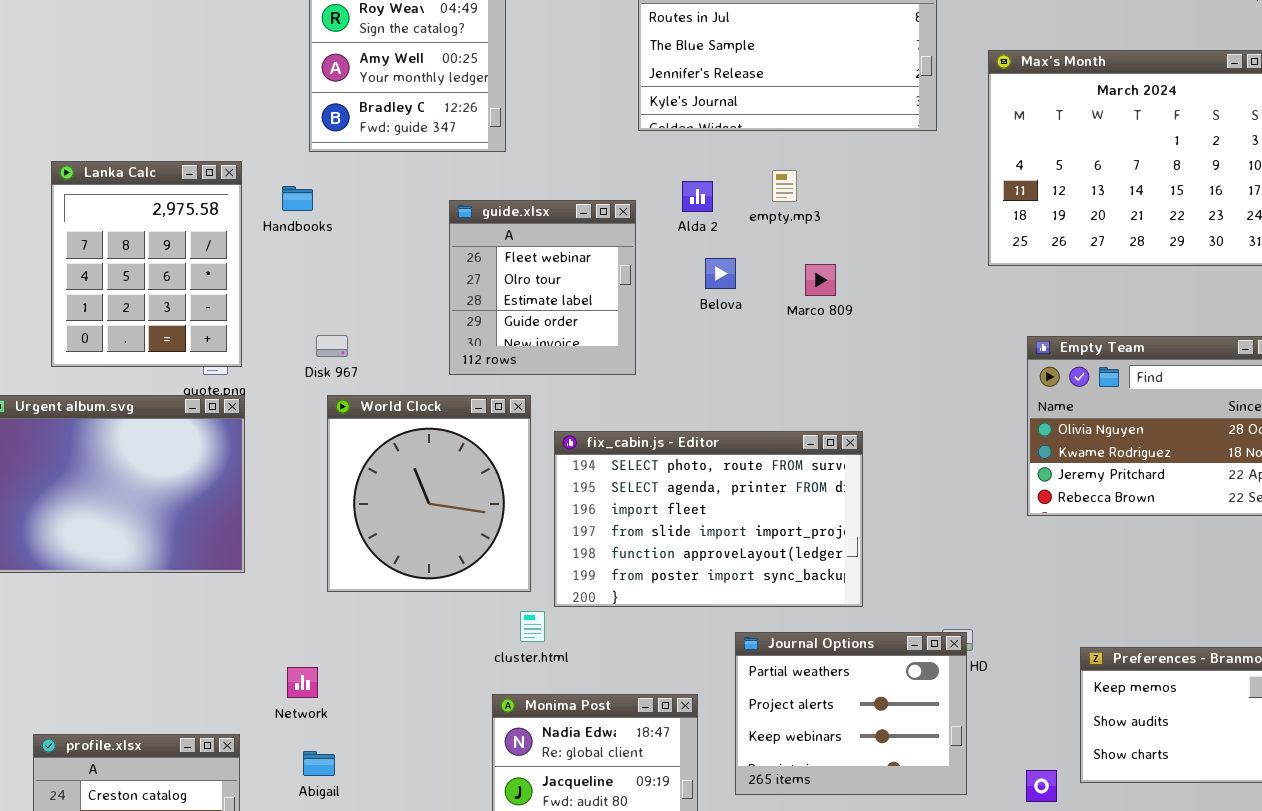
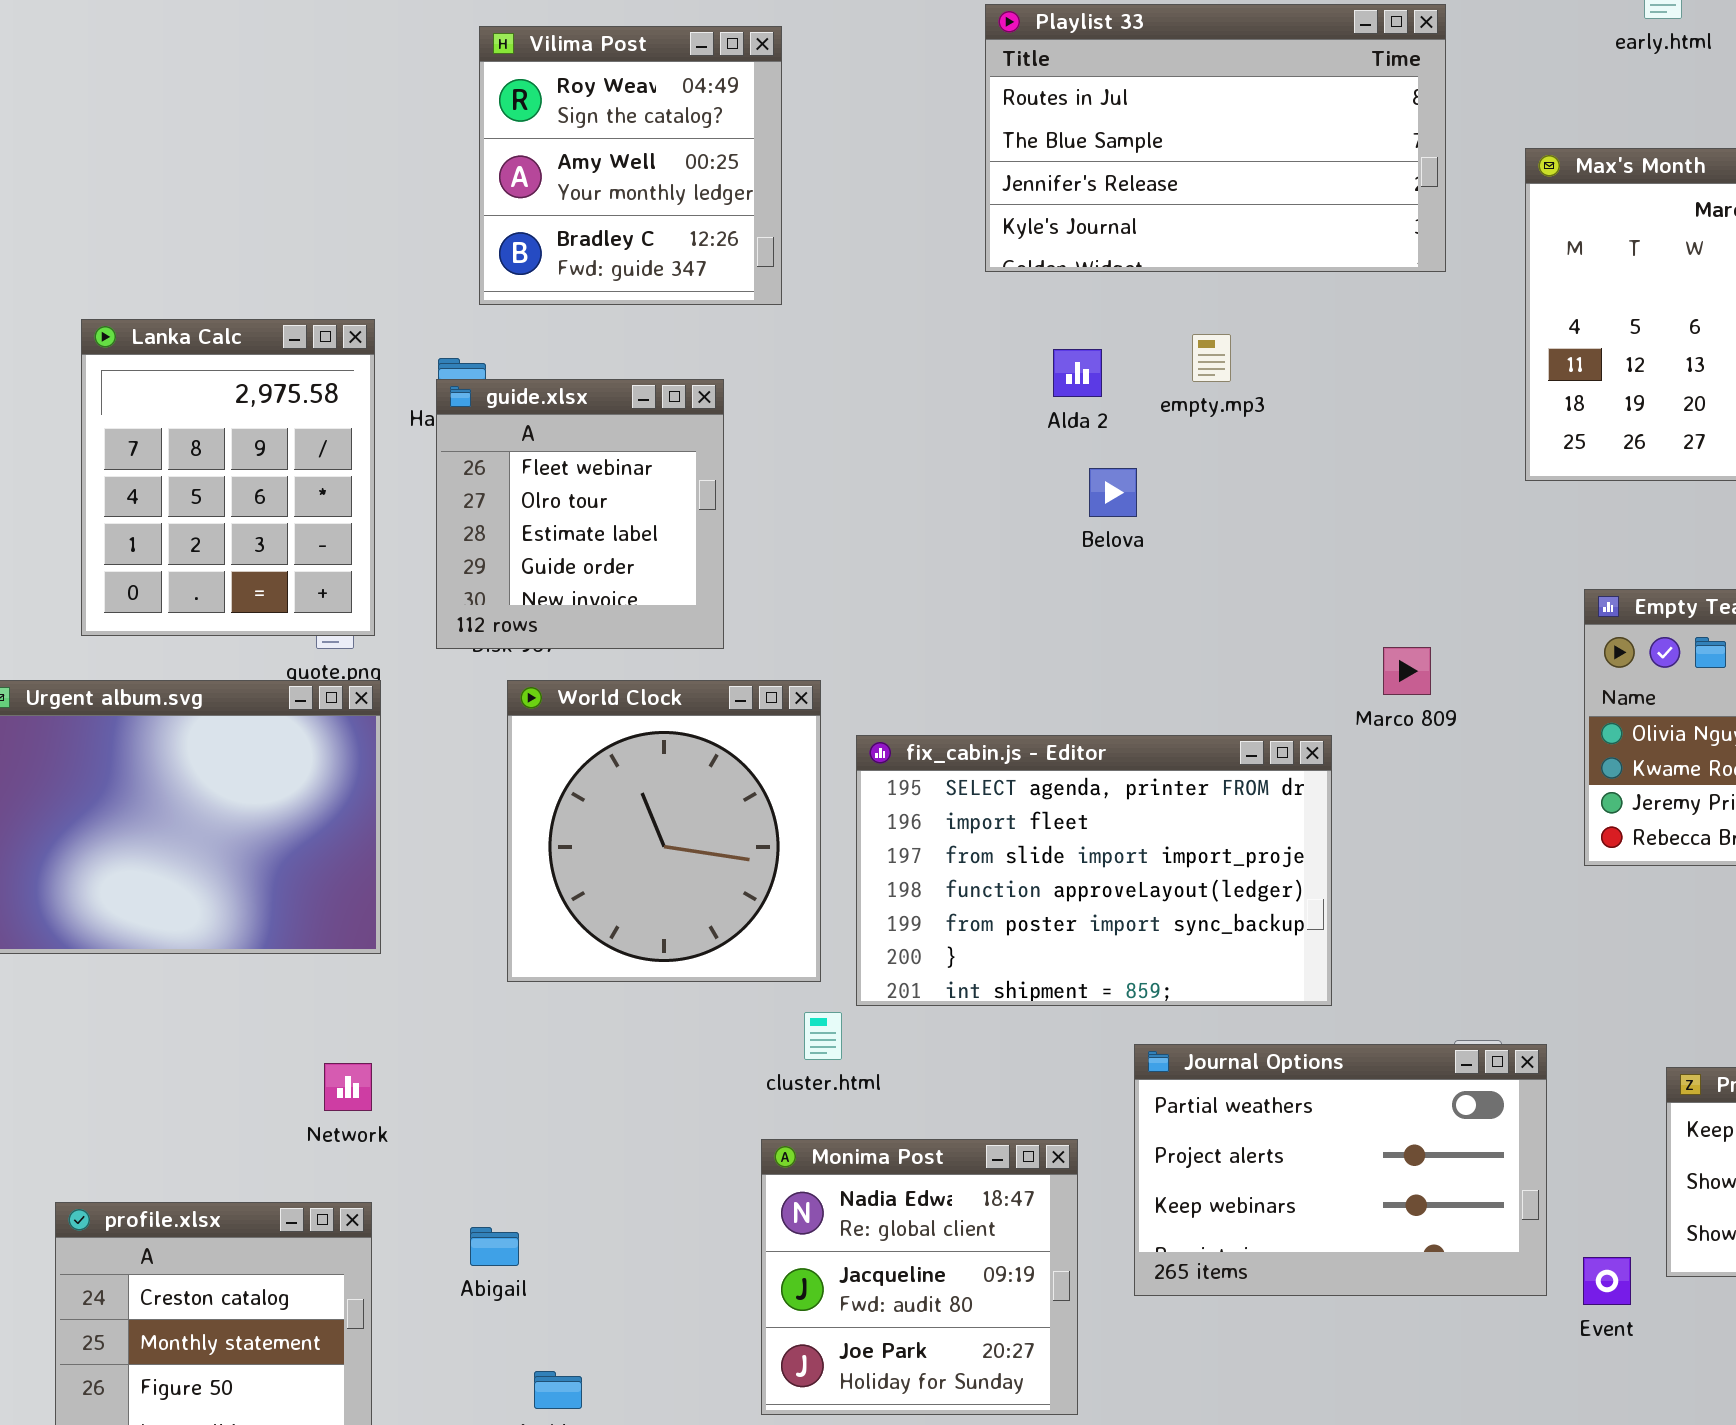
guide.xlsx: [449,200,636,375] -> [436,379,724,649], moved
Marco 809: [805,264,836,296] -> [1383,647,1431,695], moved
fix_cabin.js - Editor: [554,431,863,607] -> [856,735,1332,1006], scrolled down 1 row
Journal Options: [735,632,967,795] -> [1134,1044,1547,1296], resized
Network: [287,667,318,698] -> [324,1063,372,1111], moved

